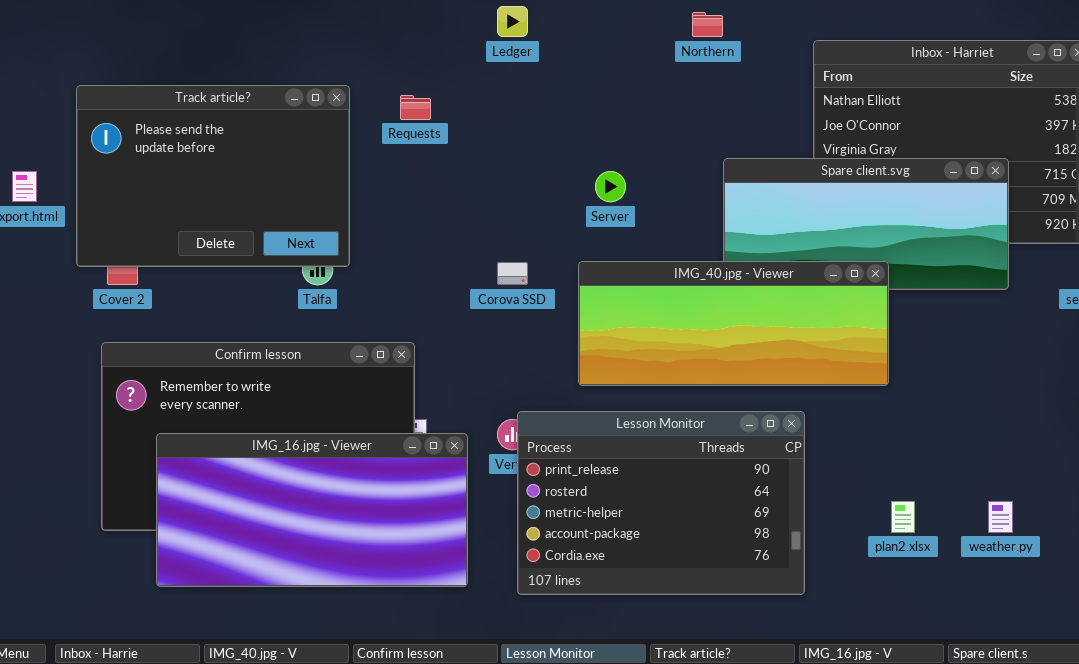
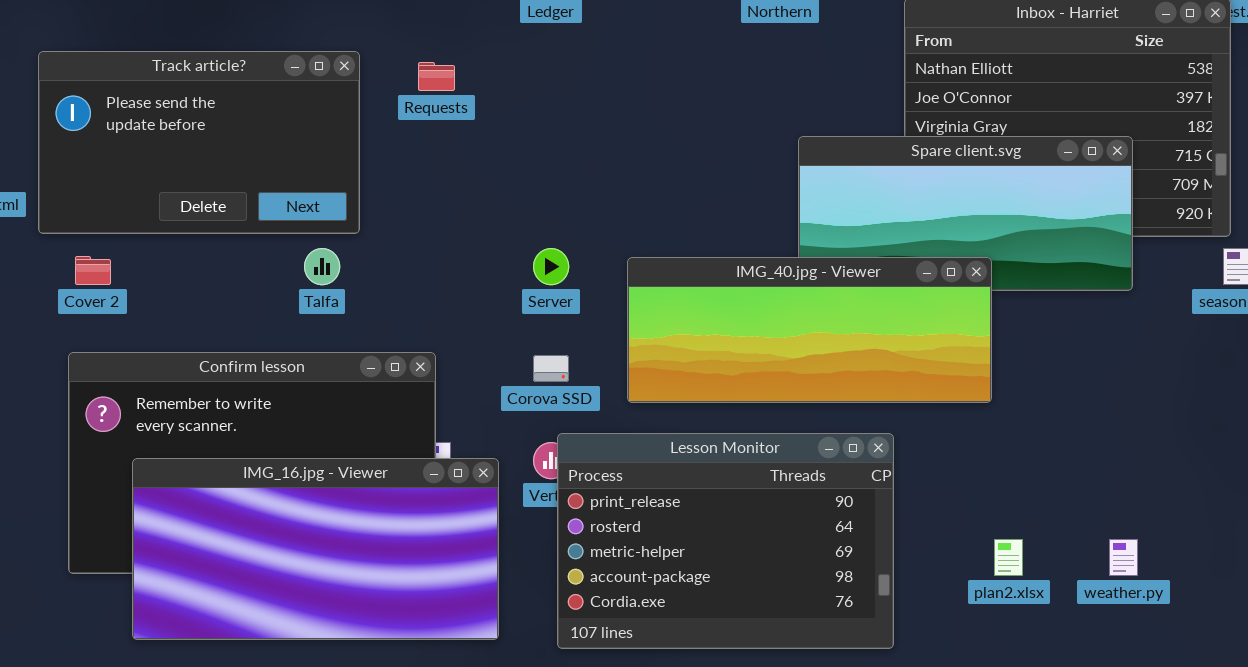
Track article?: [76,85,350,267] -> [38,51,360,234], resized
Server: [595,171,626,202] -> [533,248,569,285], moved
Corova SSD: [497,262,528,285] -> [533,355,569,382], moved

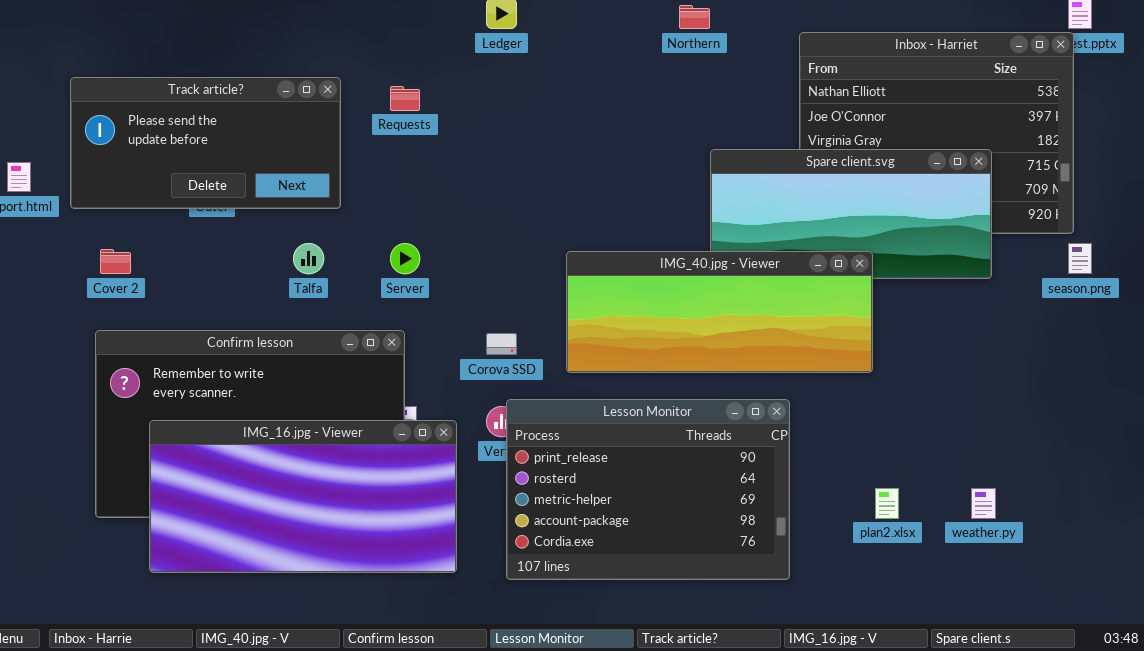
Track article?: [38,51,360,234] -> [70,77,341,209], resized
Server: [533,248,569,285] -> [390,243,420,274], moved

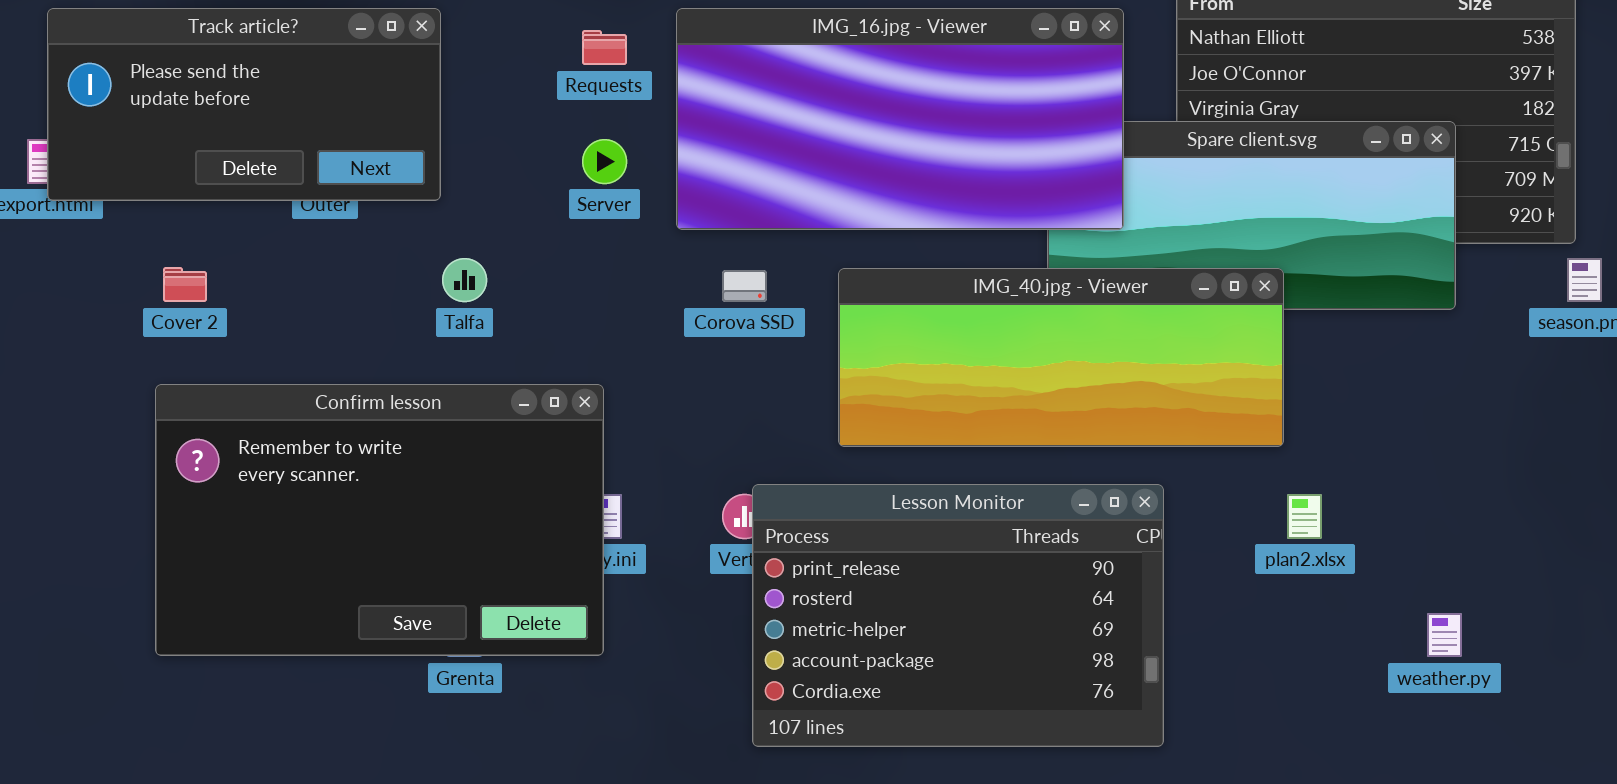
Track article?: [70,77,341,209] -> [47,8,441,201], moved
Server: [390,243,420,274] -> [582,139,627,184], moved
Corova SSD: [486,333,517,355] -> [722,270,767,302], moved
IMG_16.jpg - Viewer: [149,420,457,573] -> [676,8,1124,230], moved
plan2.xlsx: [875,488,899,519] -> [1287,494,1322,539], moved

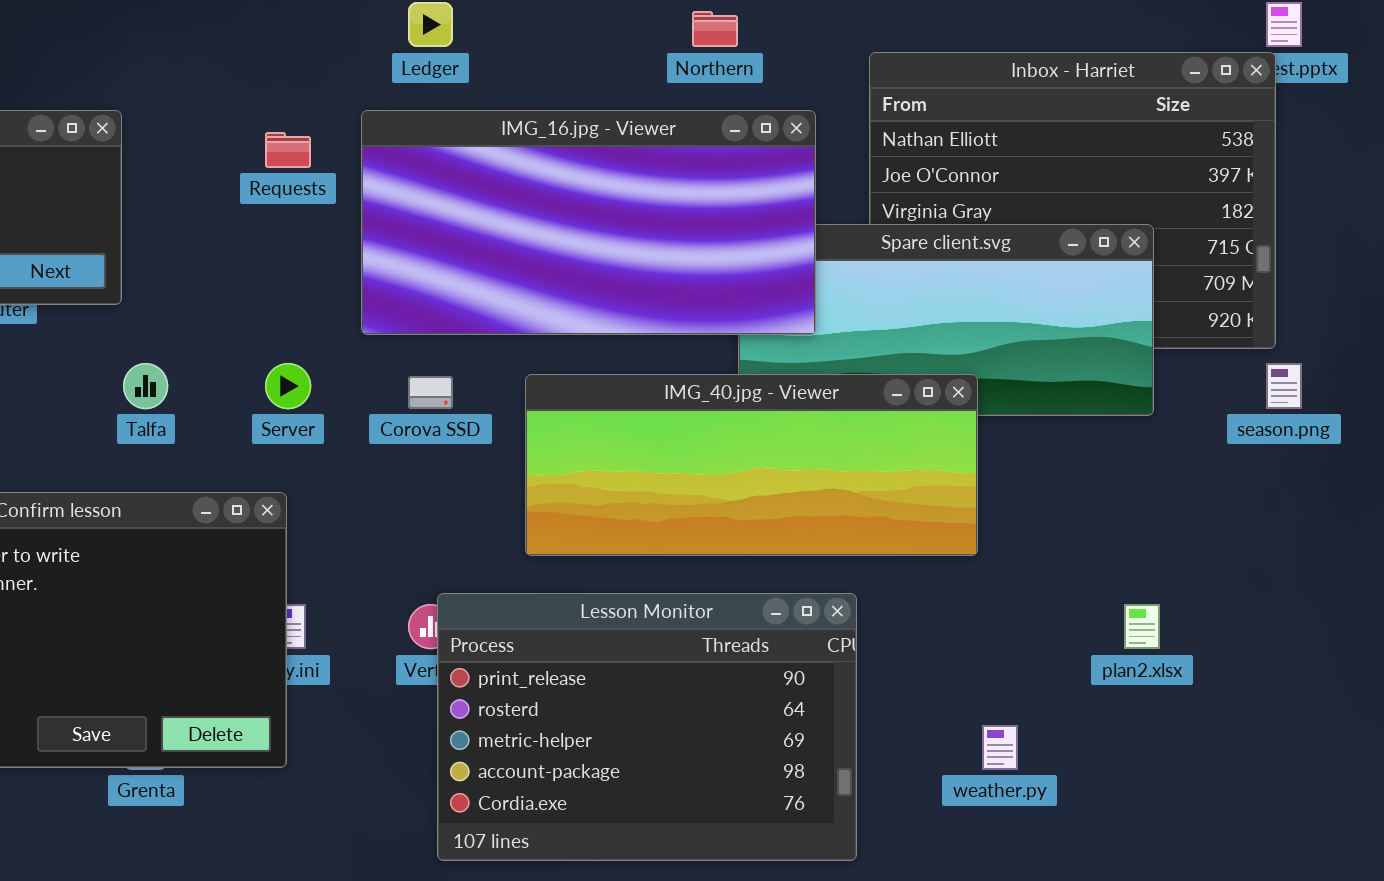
Server: [582,139,627,184] -> [265,363,311,409], moved
plan2.xlsx: [1287,494,1322,539] -> [1124,604,1160,649], moved
weather.py: [1427,613,1462,657] -> [982,725,1018,770], moved

